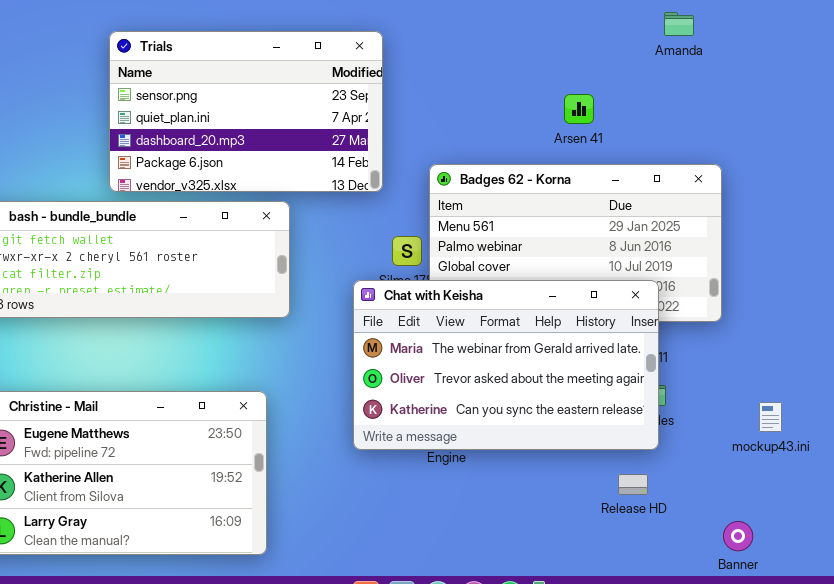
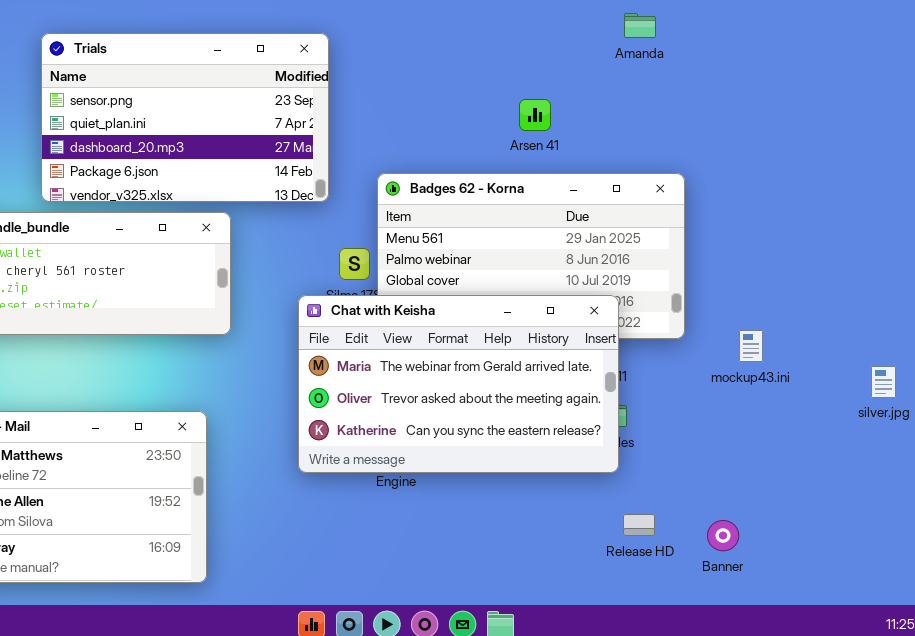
mockup43.ini: [759,402,782,432] -> [739,330,763,362], moved
Release HD: [618,474,648,495] -> [623,514,655,536], moved
Banner: [723,521,753,551] -> [707,520,739,551], moved

